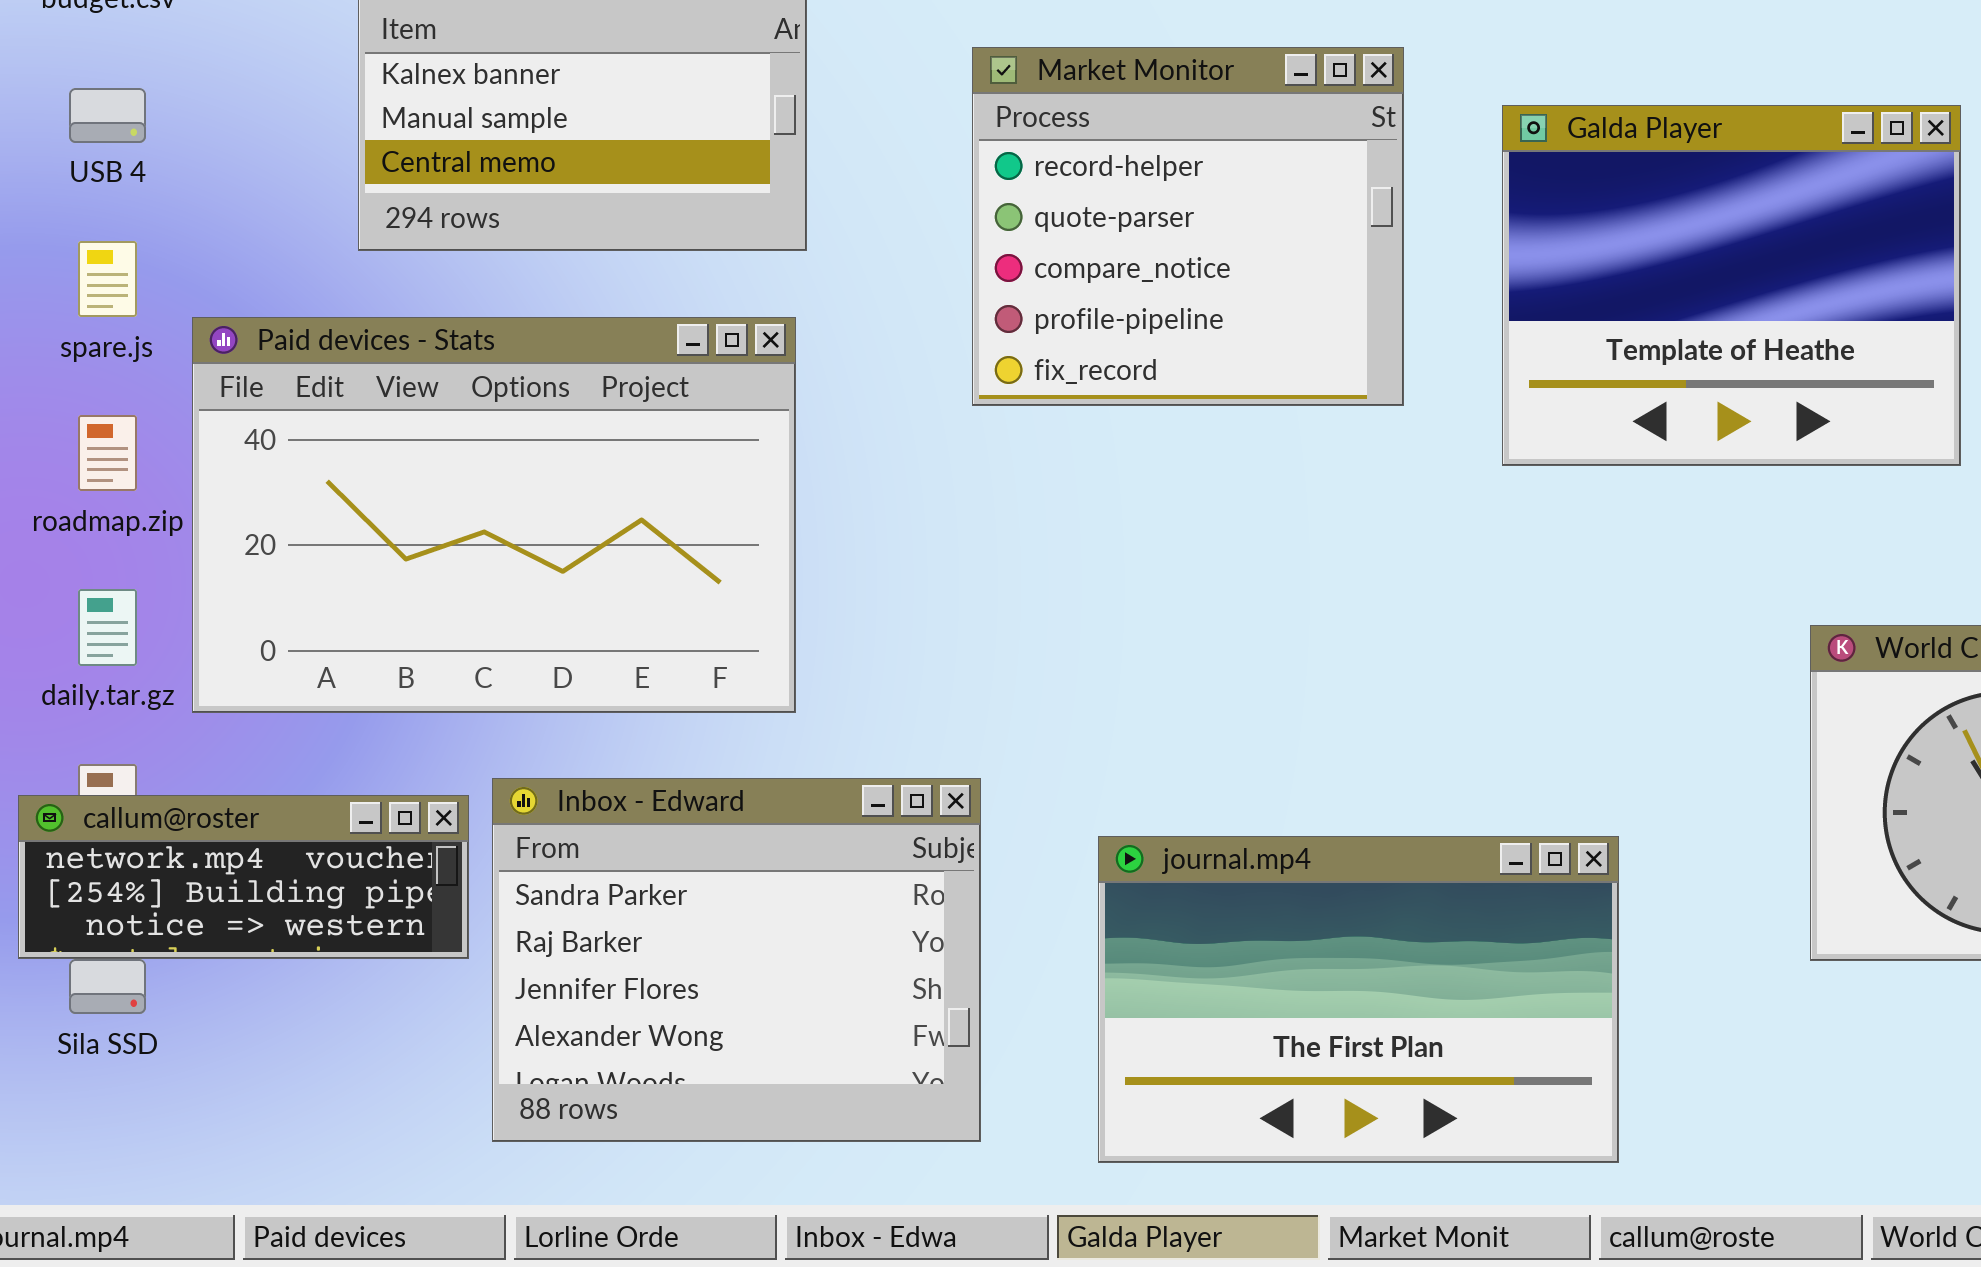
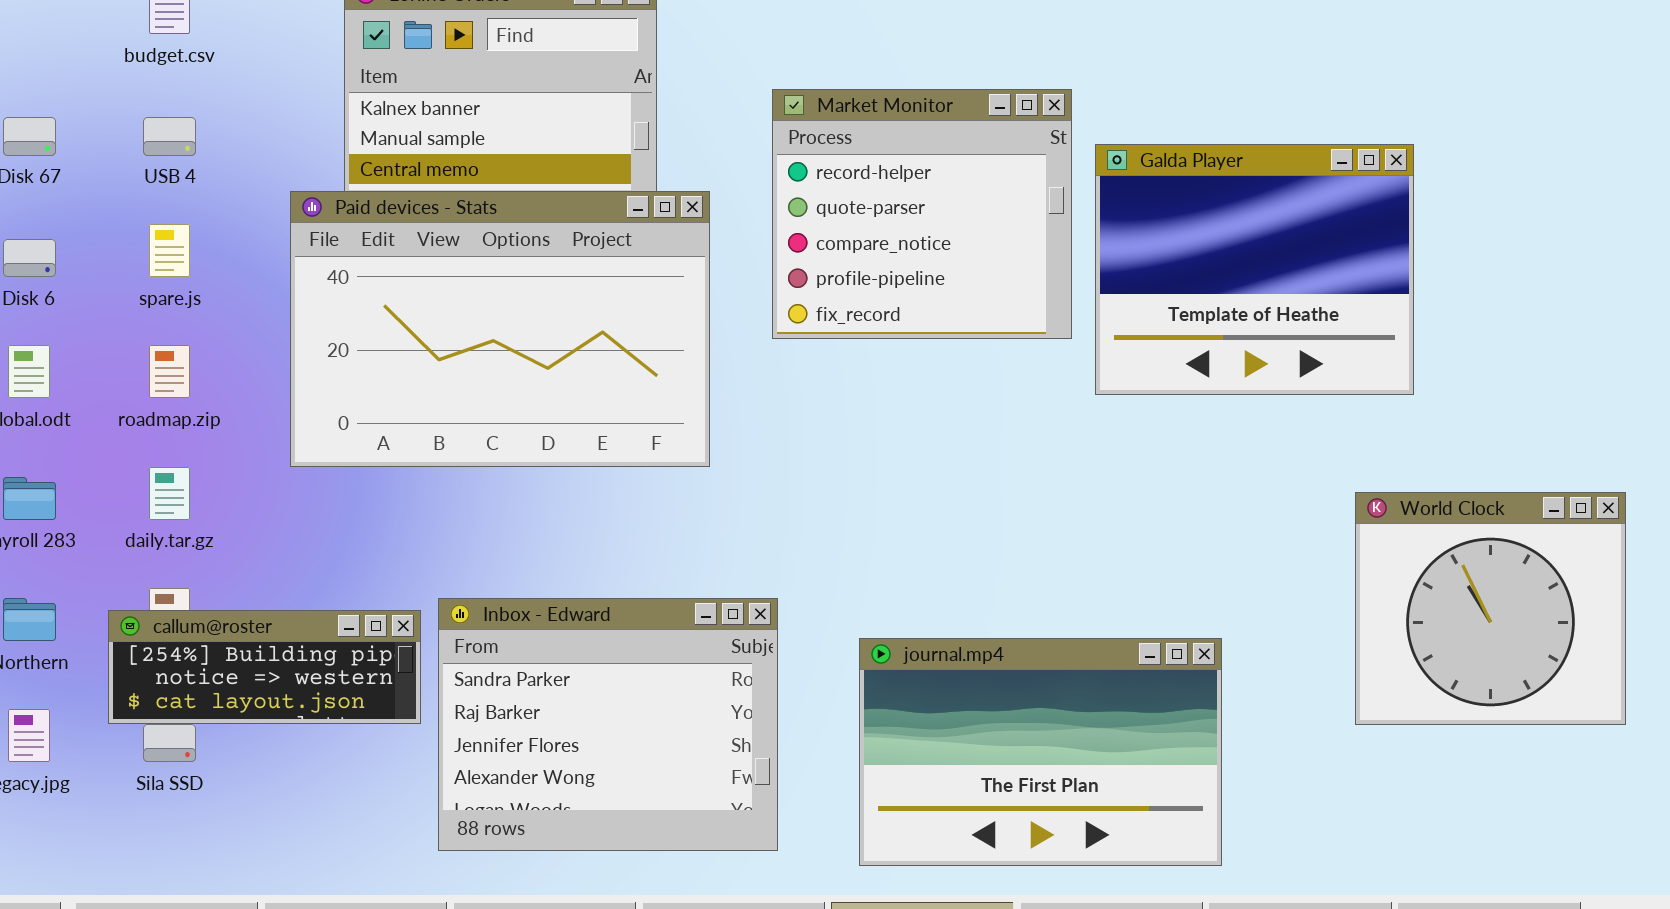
Galda Player: [1502,105,1961,466] -> [1095,144,1414,395], moved
Paid devices - Stats: [192,317,796,713] -> [290,191,710,467], moved
callum@roster: [18,795,469,959] -> [108,610,421,724], scrolled down 1 row

